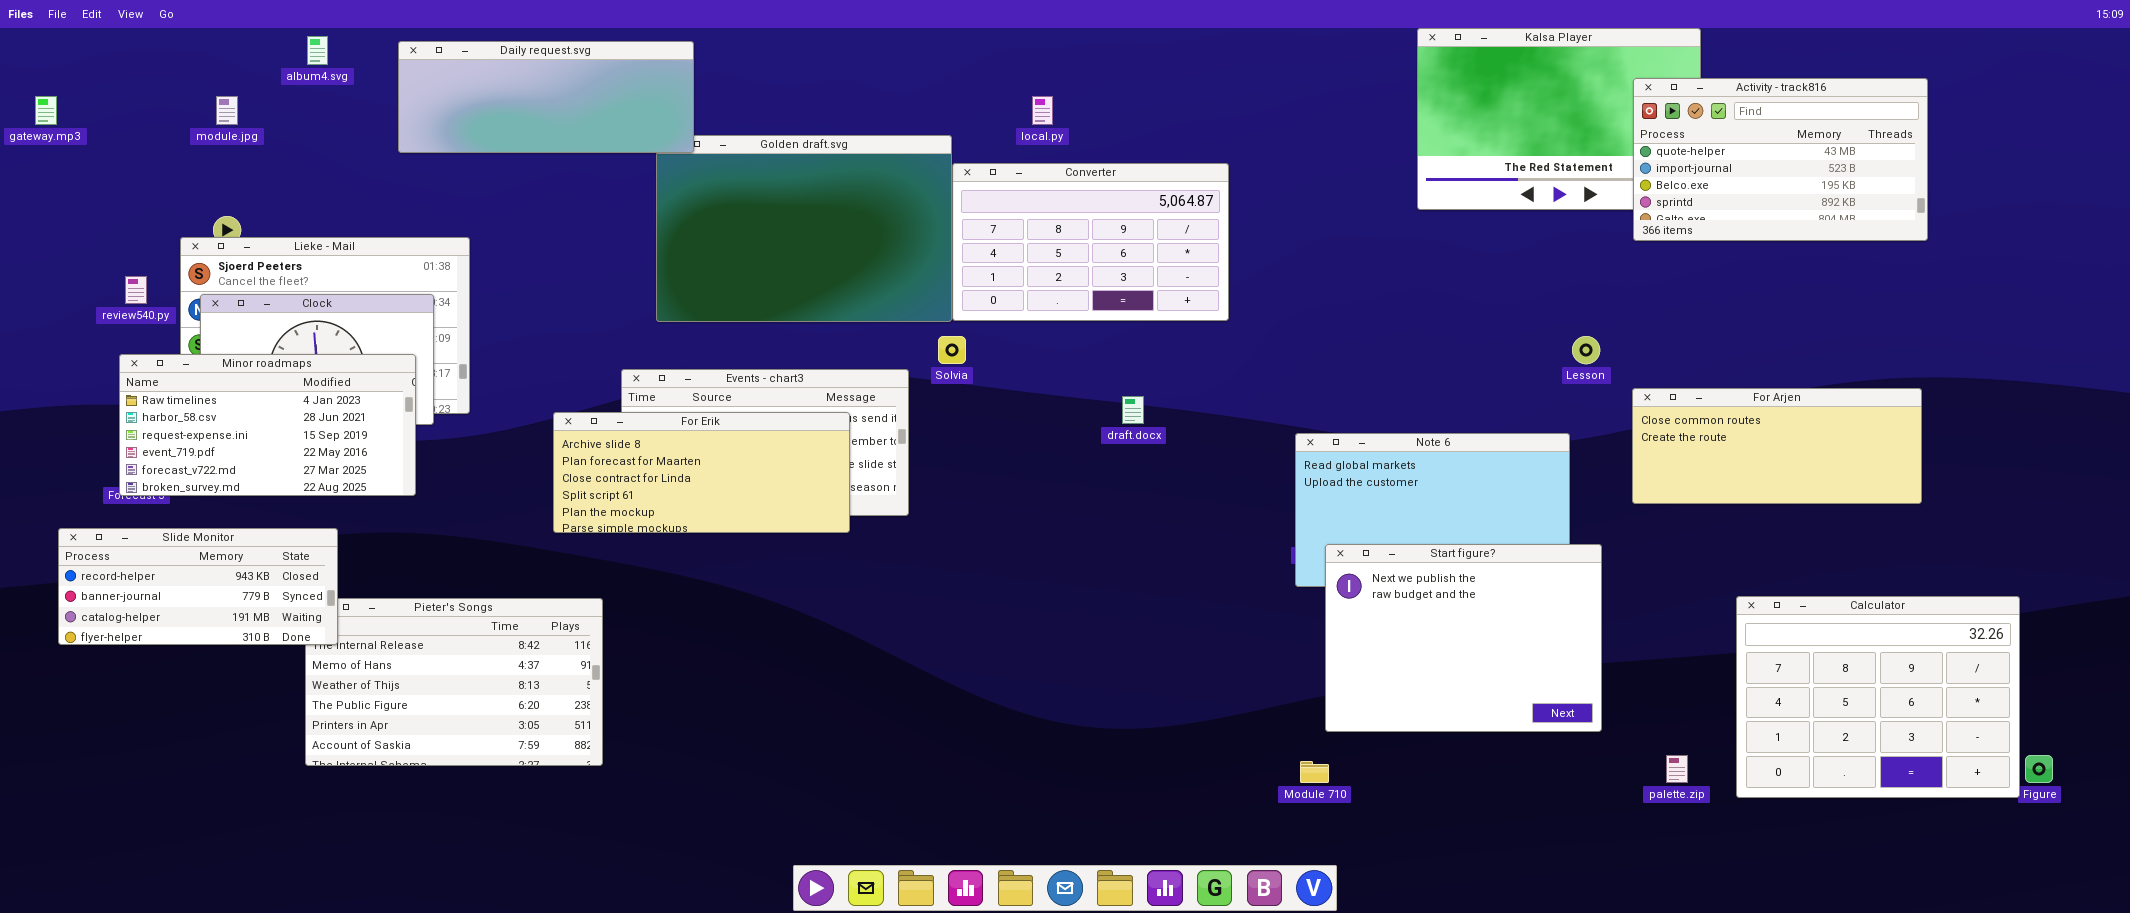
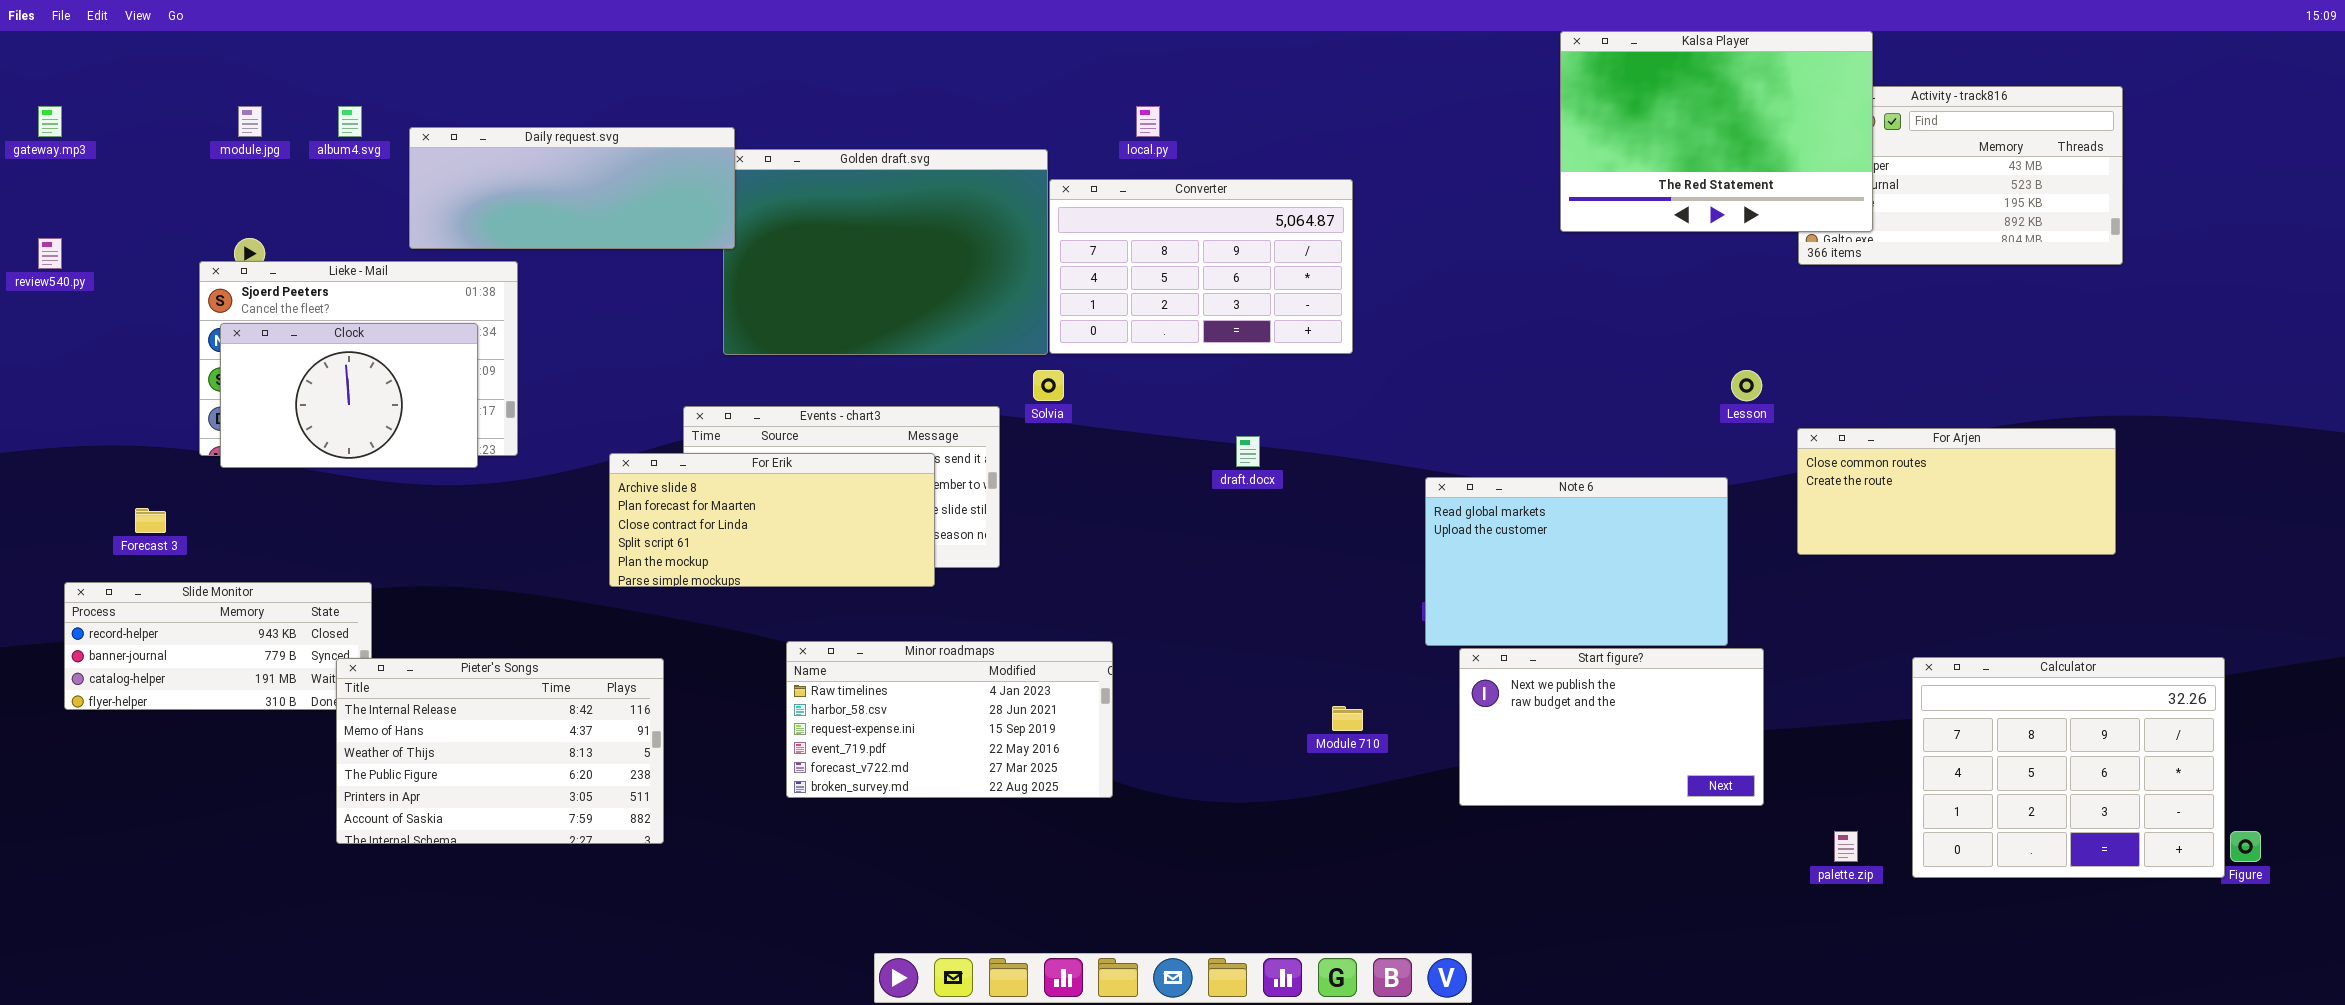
Kalsa Player: [1417,28,1701,210] -> [1560,31,1873,232], raised
album4.svg: [307,36,328,65] -> [338,106,362,137], moved
Daily request.svg: [398,41,694,153] -> [409,127,735,249], moved
review540.py: [125,276,147,304] -> [38,238,62,269], moved
Minor roadmaps: [119,354,416,496] -> [786,641,1113,798], moved
Start figure?: [1325,544,1602,732] -> [1459,648,1764,806], resized
Pieter's Songs: [305,598,603,766] -> [336,658,664,844], raised
Module 710: [1300,761,1329,783] -> [1332,706,1363,731], moved

